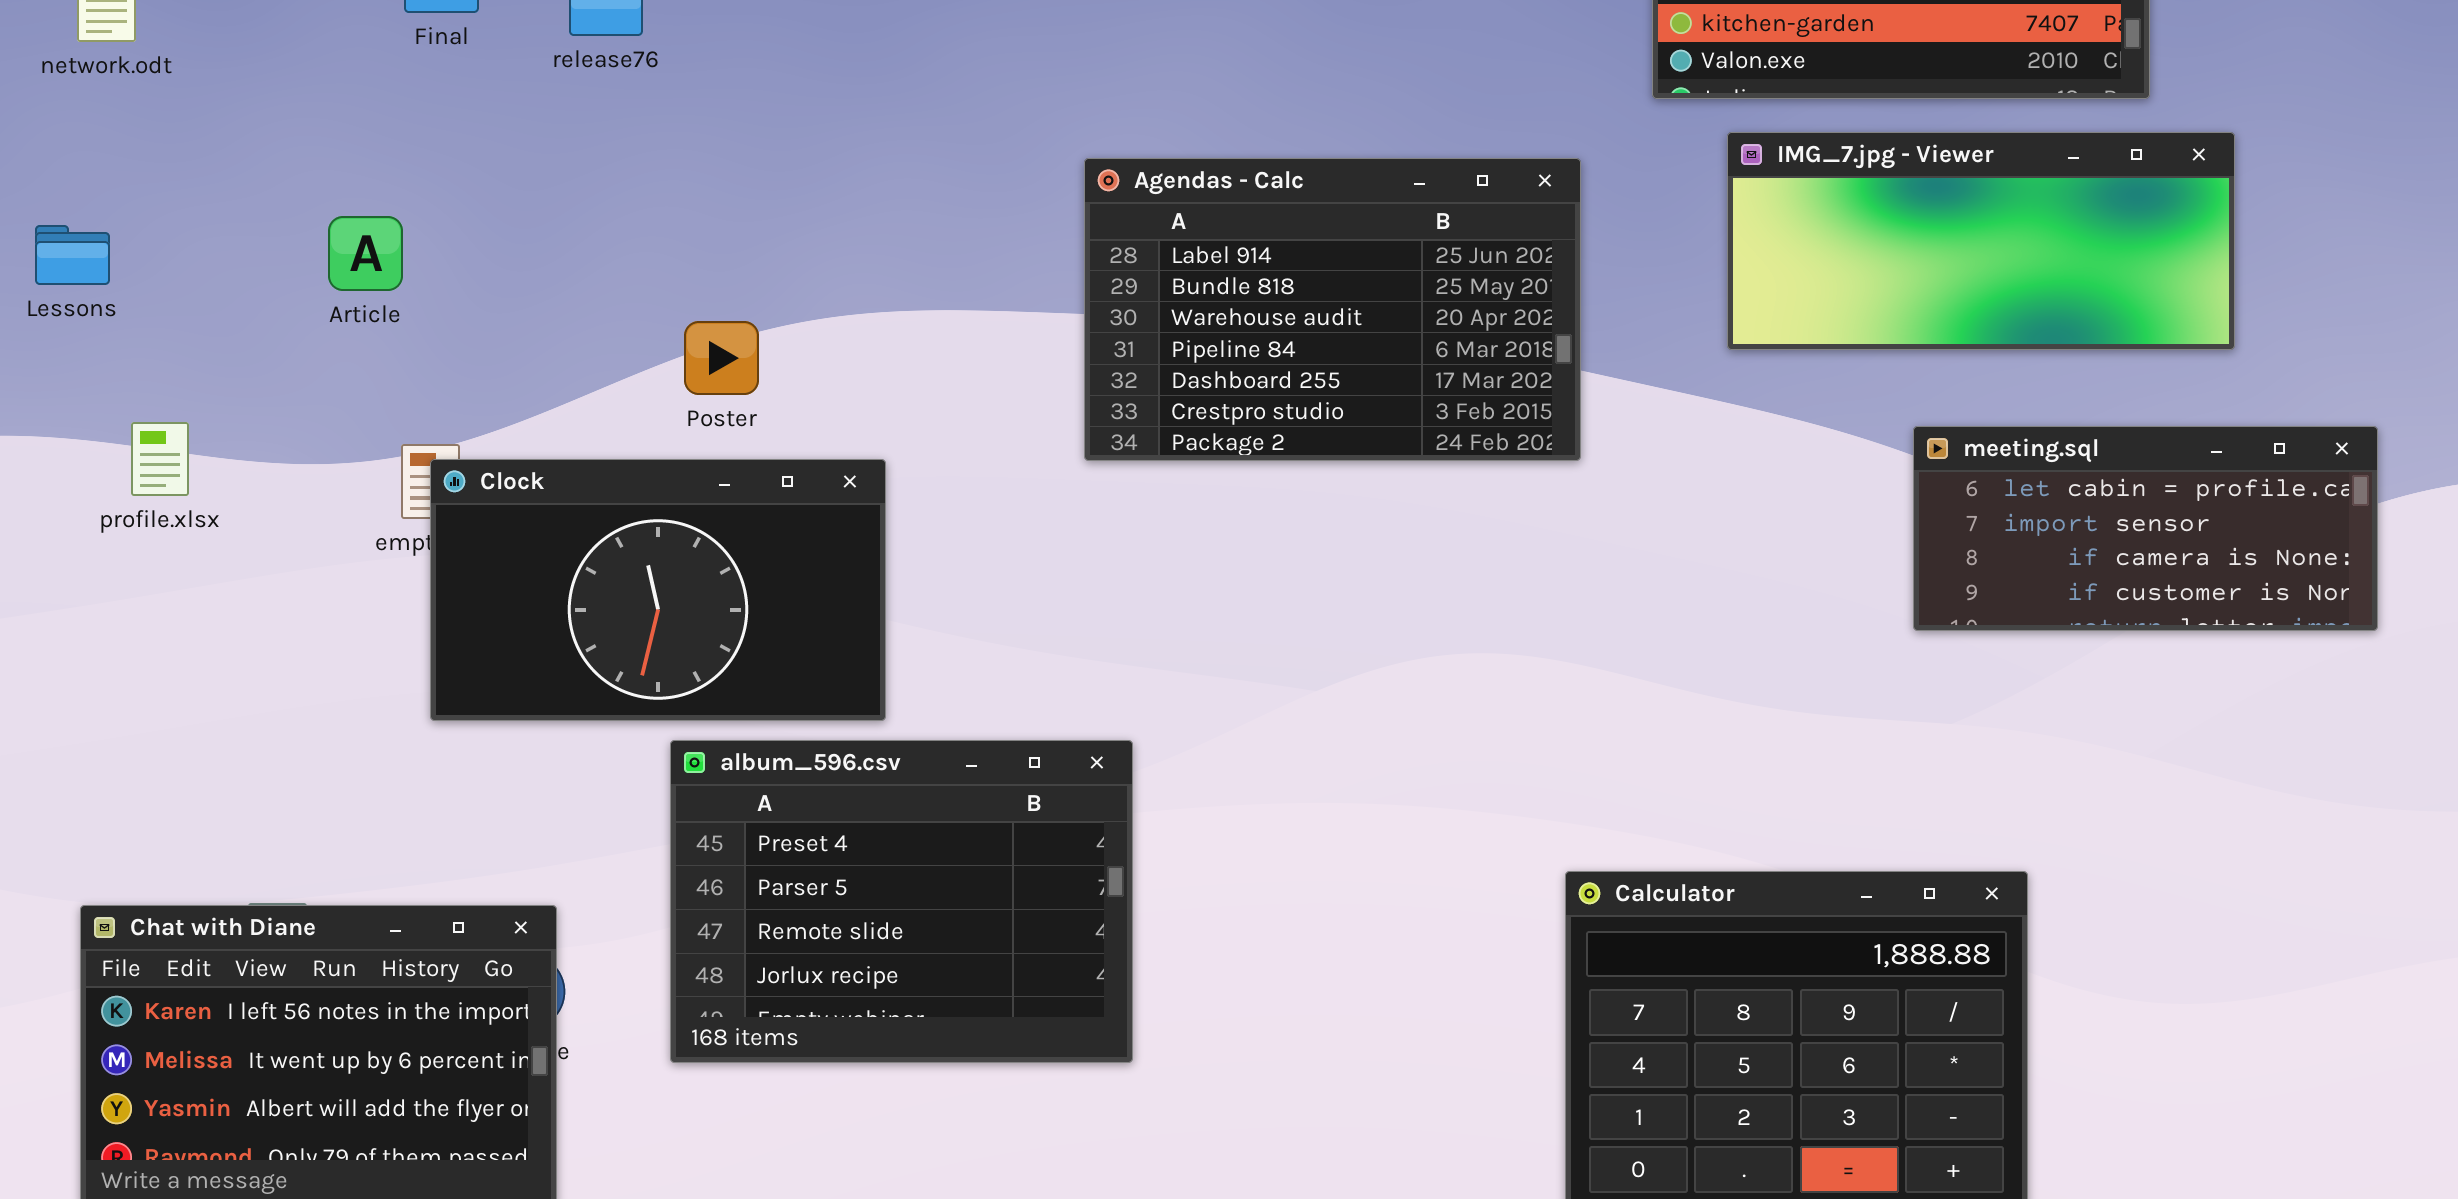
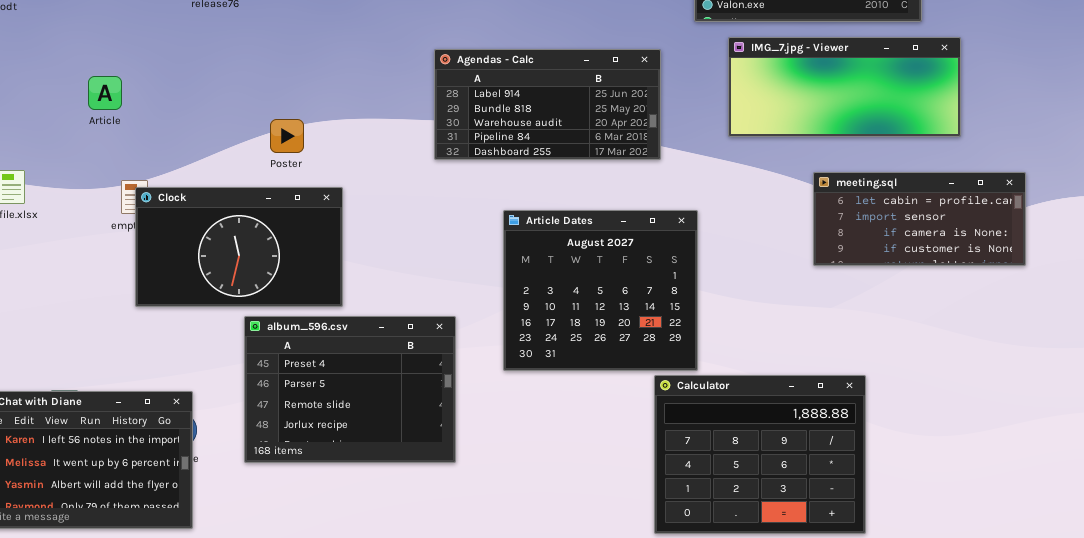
Agendas - Calc: [1084,158,1581,461] -> [434,49,661,160], resized
Poster: [684,321,759,395] -> [270,119,304,153], moved
Article Dates: none -> [503,210,698,371], opened

